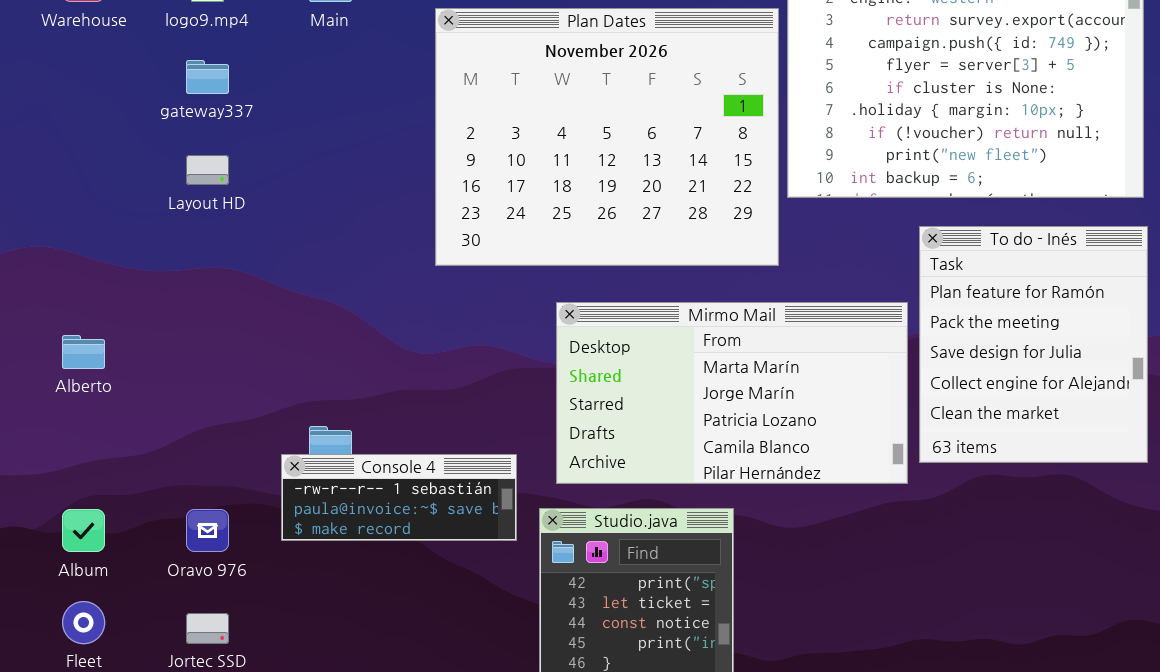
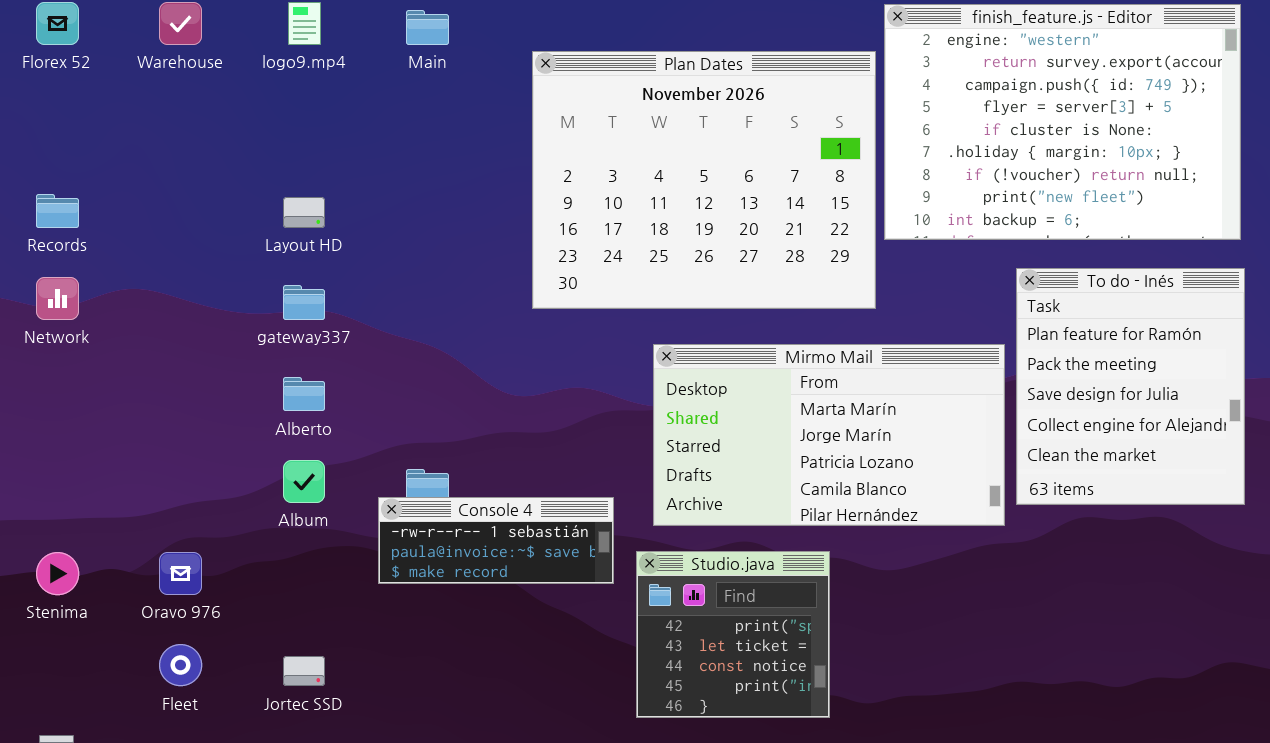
gateway337: [186,60,229,94] -> [283,285,325,320], moved
Alberto: [62,335,105,369] -> [283,377,325,411], moved
Album: [62,509,105,552] -> [283,460,325,503], moved
Oravo 976: [186,509,229,552] -> [159,552,202,595], moved

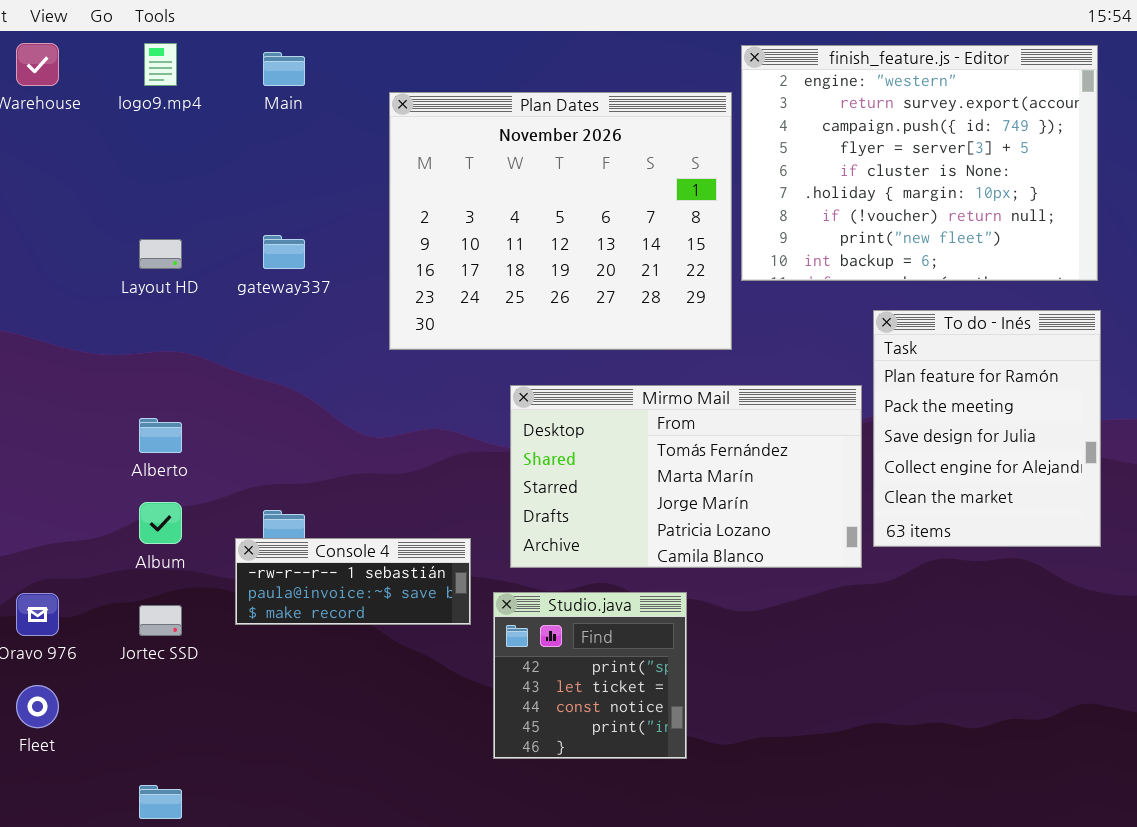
gateway337: [283,285,325,320] -> [263,235,305,269], moved
Mirmo Mail: [653,344,1005,526] -> [510,385,862,568], scrolled up 1 row
Jortec SSD: [283,656,325,686] -> [139,605,182,636], moved

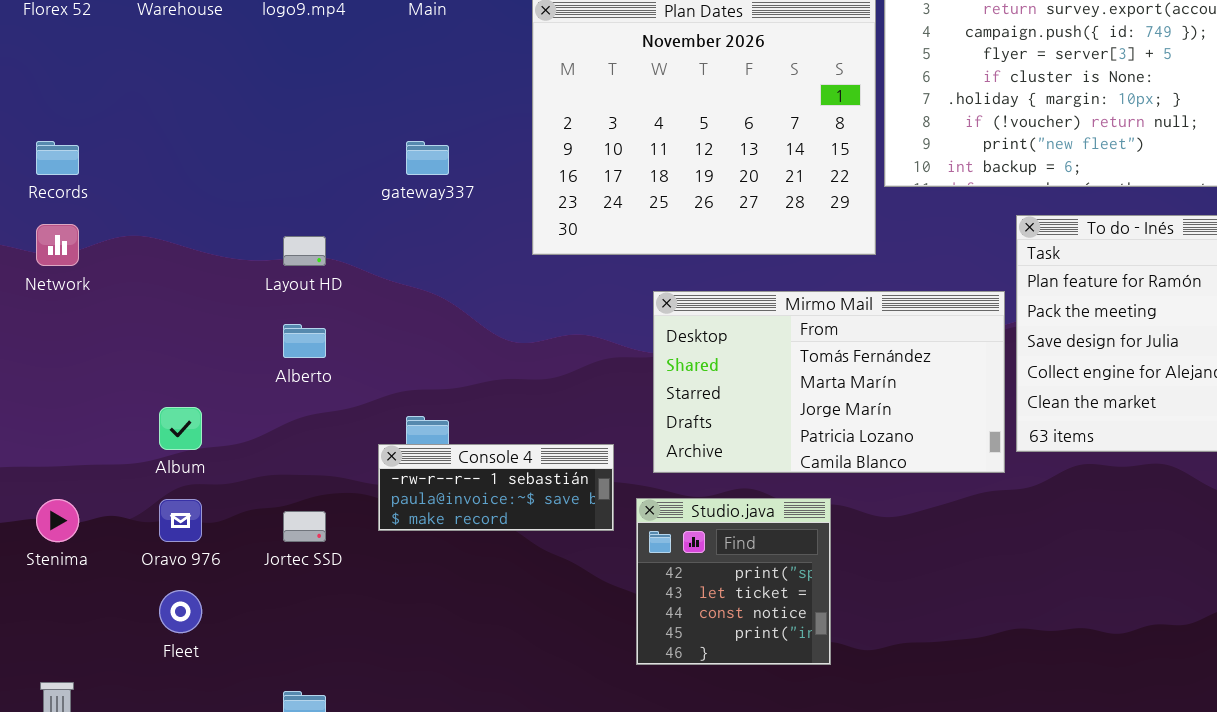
Layout HD: [139,239,182,269] -> [283,236,326,266], moved
Album: [139,502,182,544] -> [159,407,202,450], moved

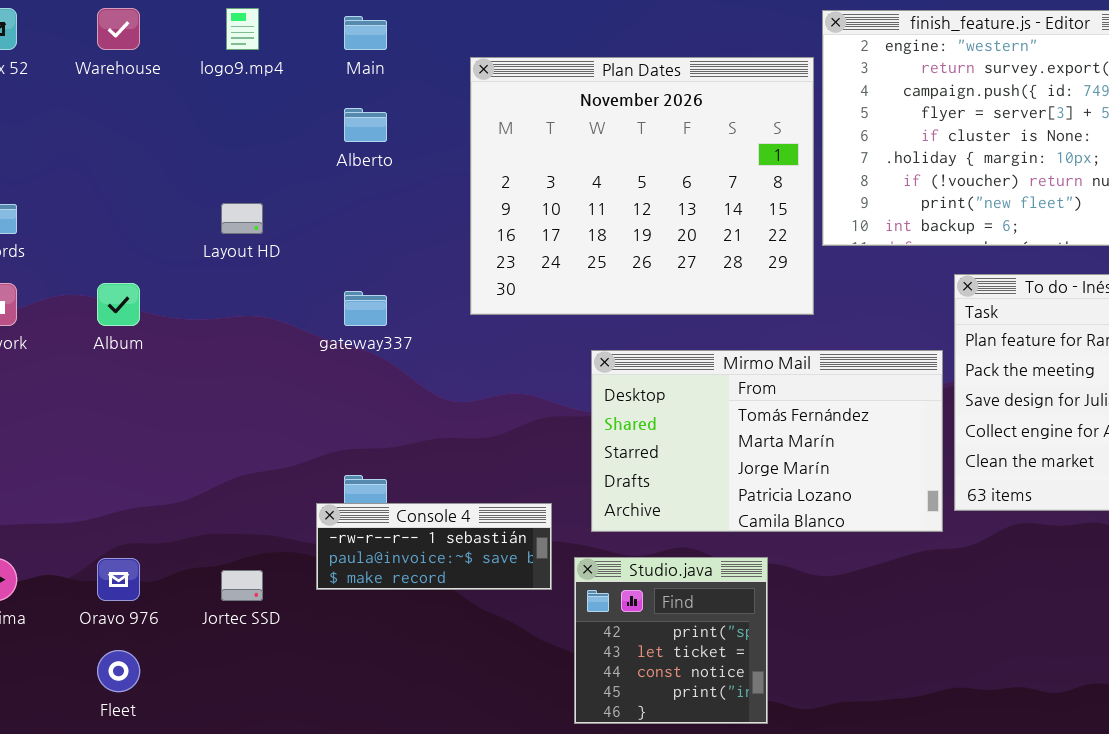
gateway337: [406,141,449,175] -> [344,291,387,326], moved
Layout HD: [283,236,326,266] -> [221,203,263,234], moved
Alberto: [283,324,326,358] -> [344,108,387,142], moved
Album: [159,407,202,450] -> [97,283,140,326], moved

